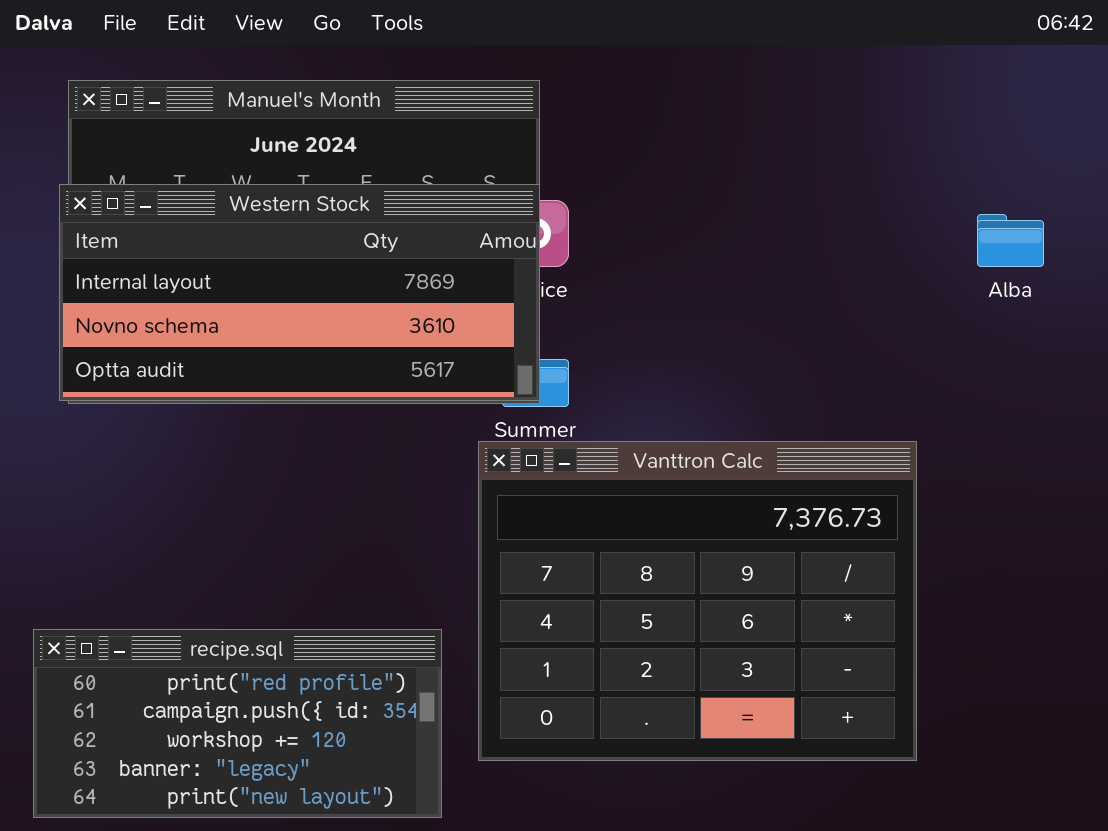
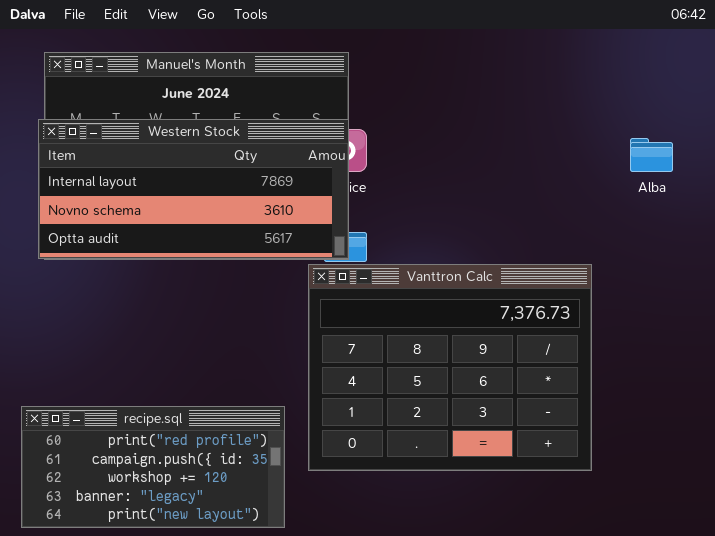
Vanttron Calc: [478,441,917,761] -> [308,264,592,471], moved

